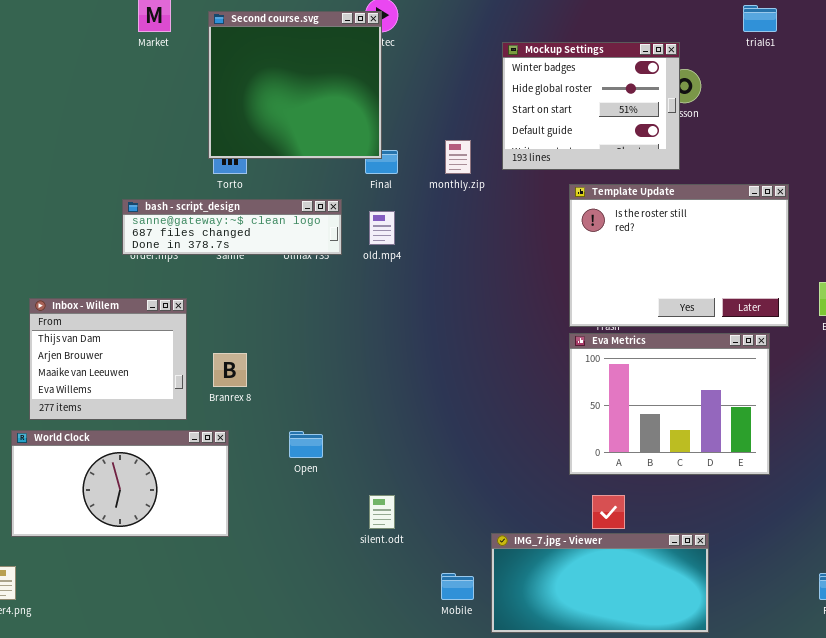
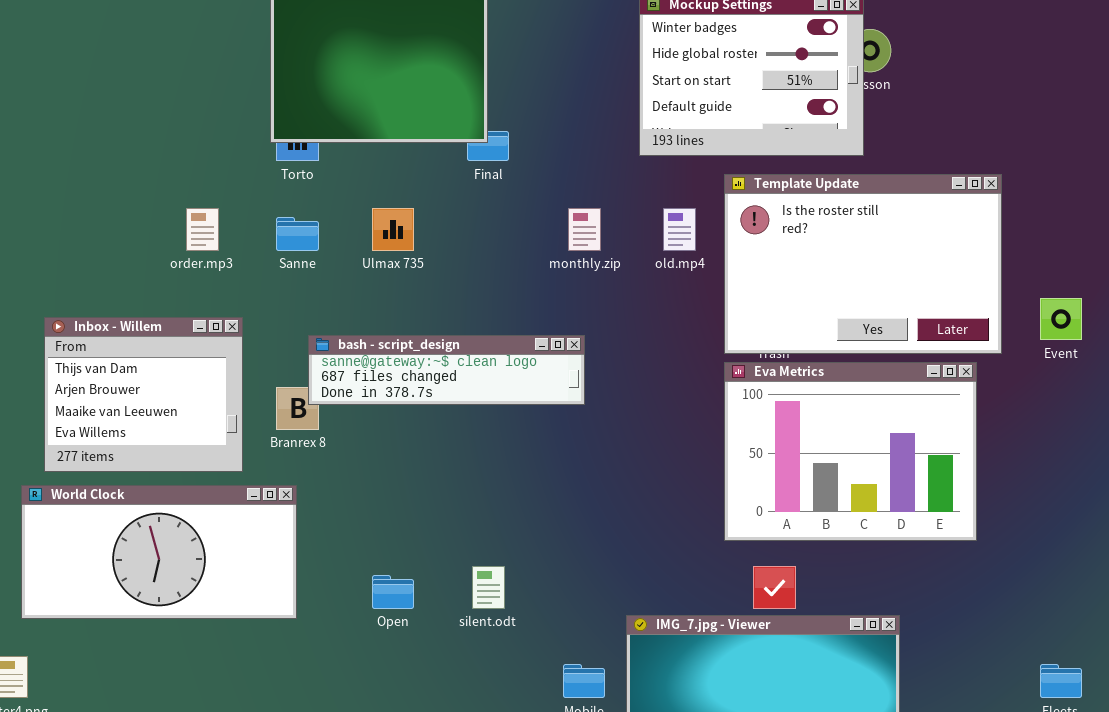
monthly.zip: [445,140,471,174] -> [568,208,601,251], moved
bash - script_design: [122,199,342,255] -> [308,335,585,405], moved
old.mp4: [369,211,395,245] -> [663,208,696,251], moved
Open: [289,431,323,458] -> [372,575,414,609], moved

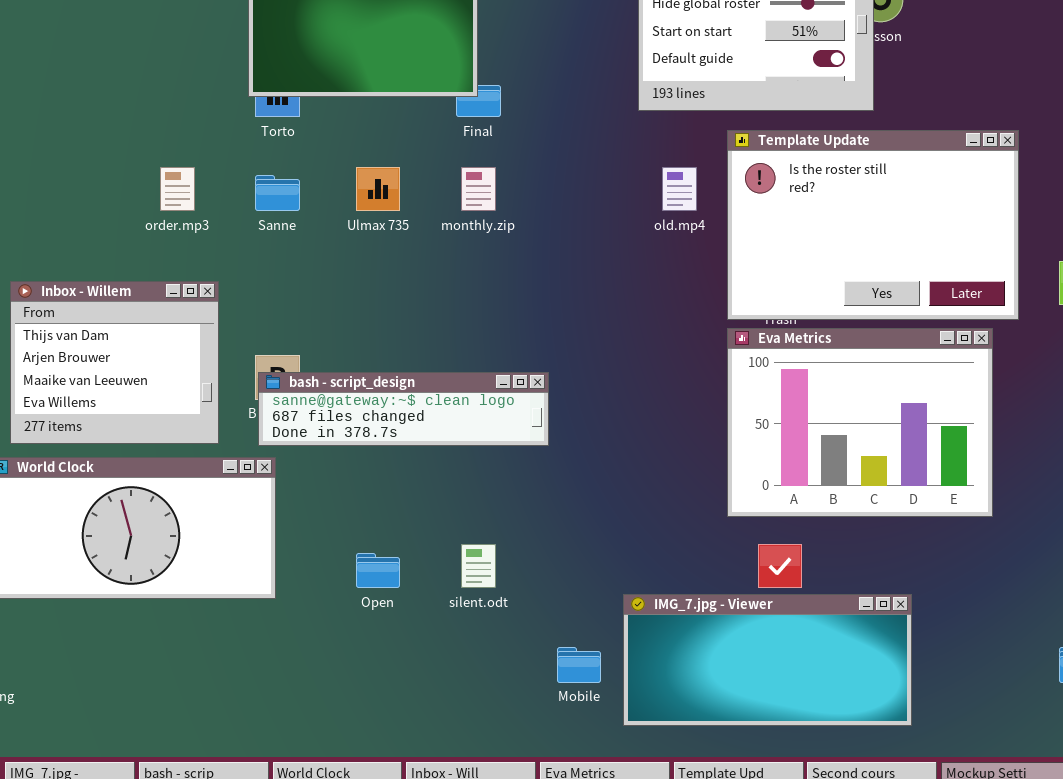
monthly.zip: [568,208,601,251] -> [461,167,496,211], moved
bash - script_design: [308,335,585,405] -> [258,372,549,446], moved

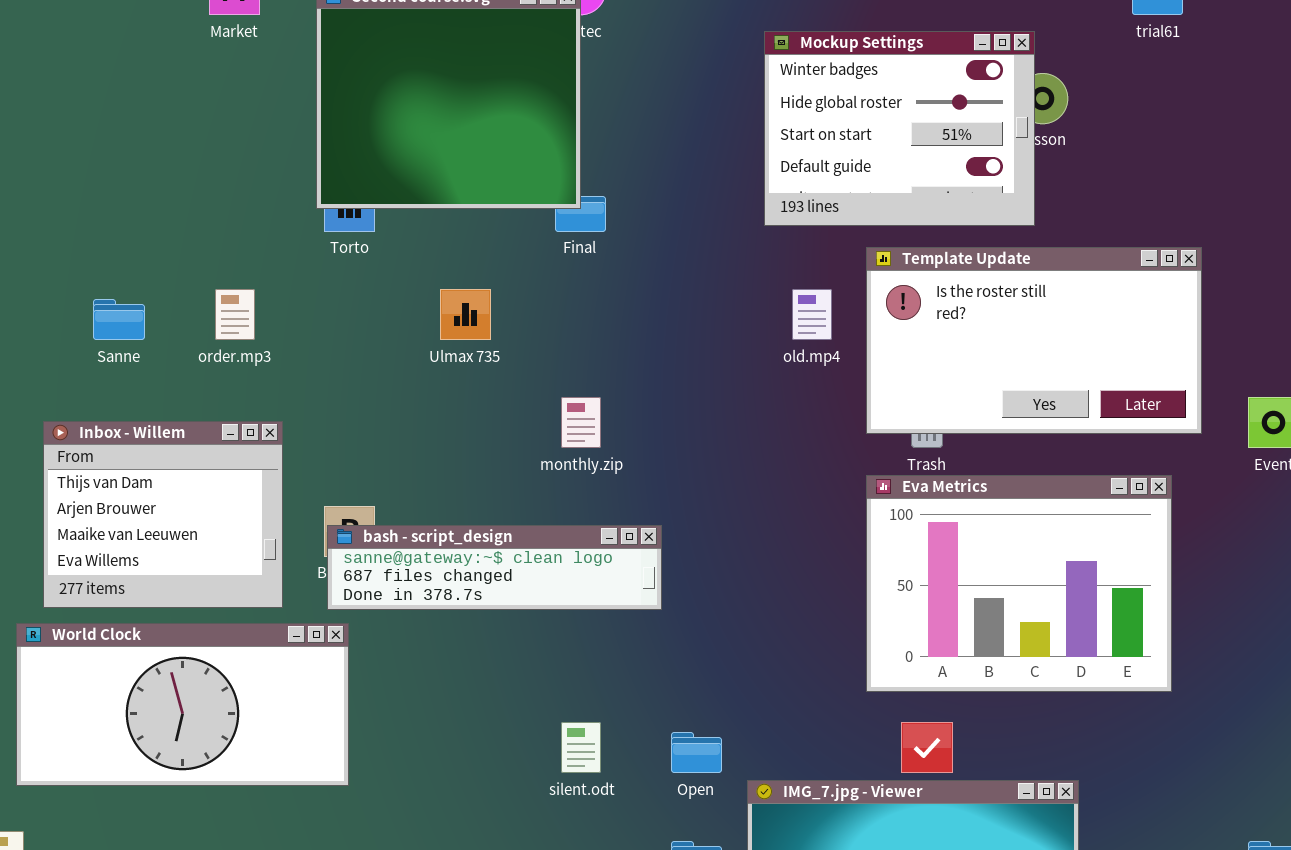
Template Update: [727,130,1019,320] -> [866,247,1202,434], resized
monthly.zip: [461,167,496,211] -> [561,397,601,448], moved
Sanne: [255,175,300,211] -> [93,299,145,340], moved
Open: [356,553,400,588] -> [671,732,722,773], moved

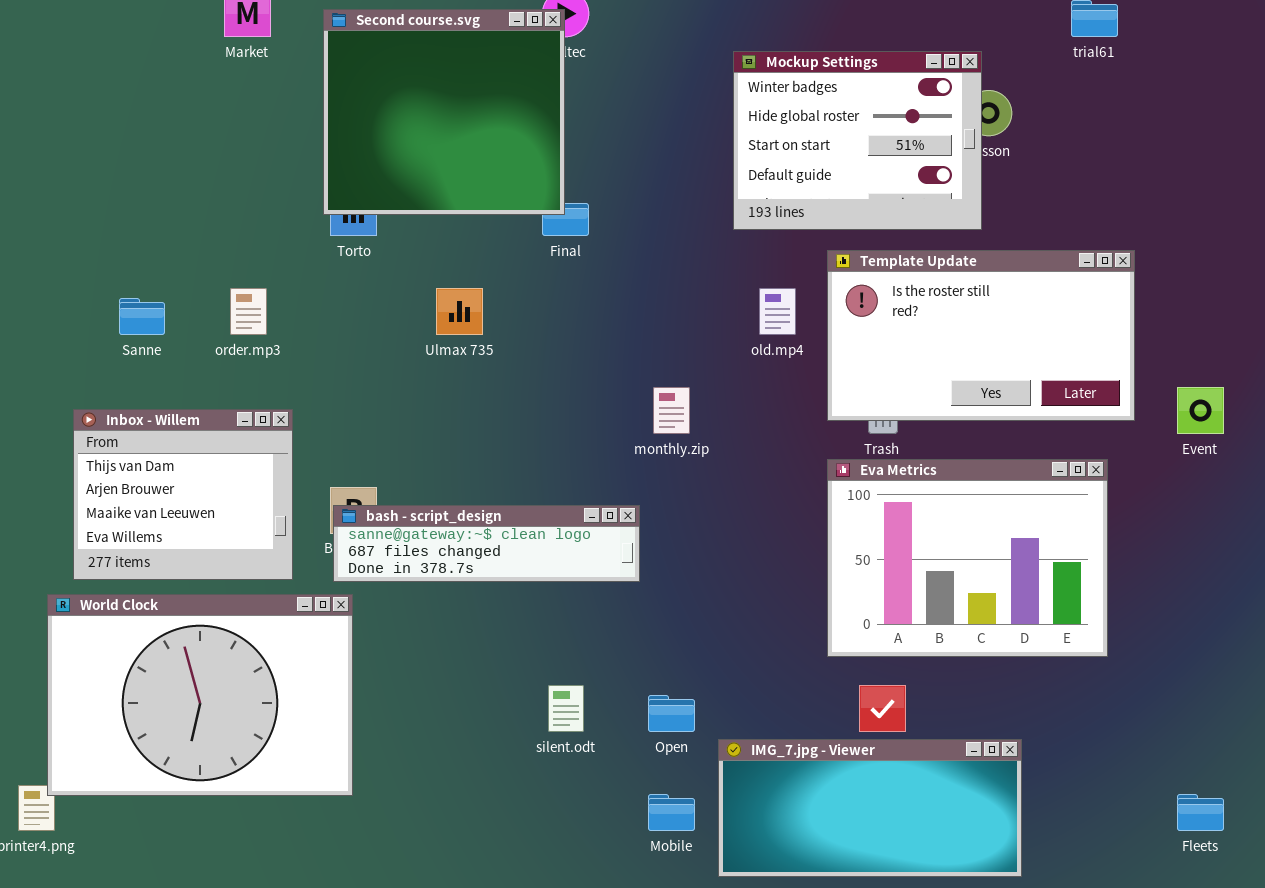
monthly.zip: [561,397,601,448] -> [653,387,690,434], moved
World Clock: [16,623,349,786] -> [47,594,353,796], resized

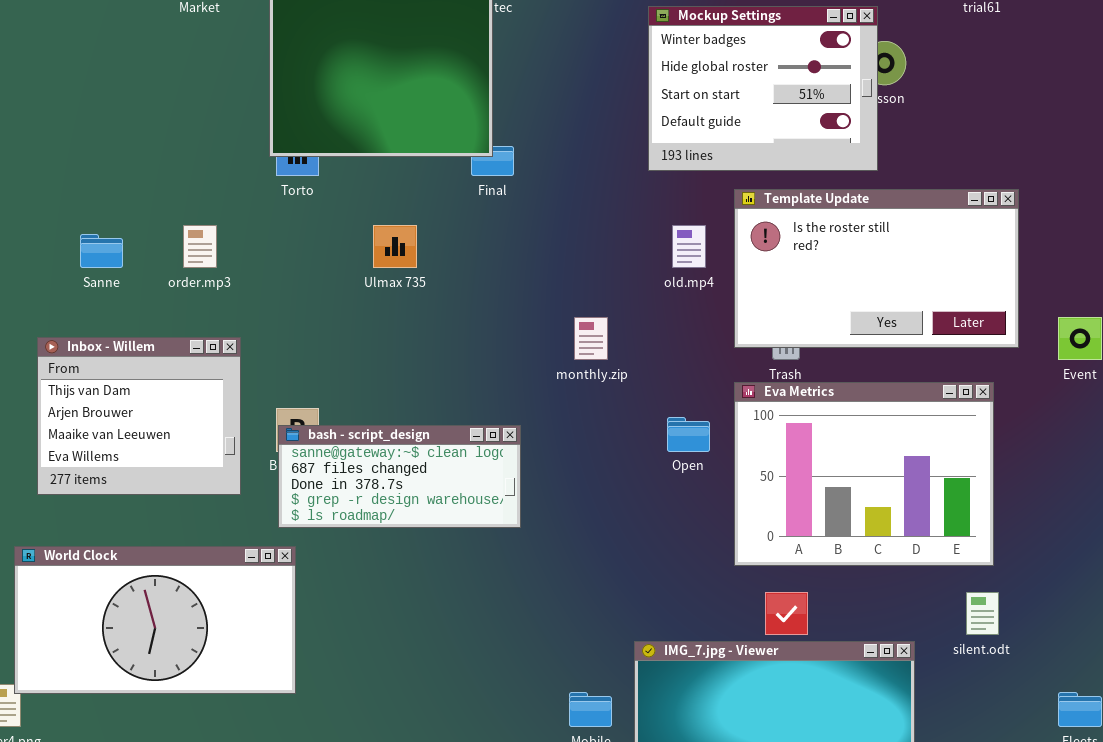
bash - script_design: [333,505,640,582] -> [278,425,521,528], resized
World Clock: [47,594,353,796] -> [14,546,296,694], resized
silent.odt: [548,685,584,732] -> [966,592,999,635], moved
Open: [648,695,695,732] -> [667,417,710,452], moved

